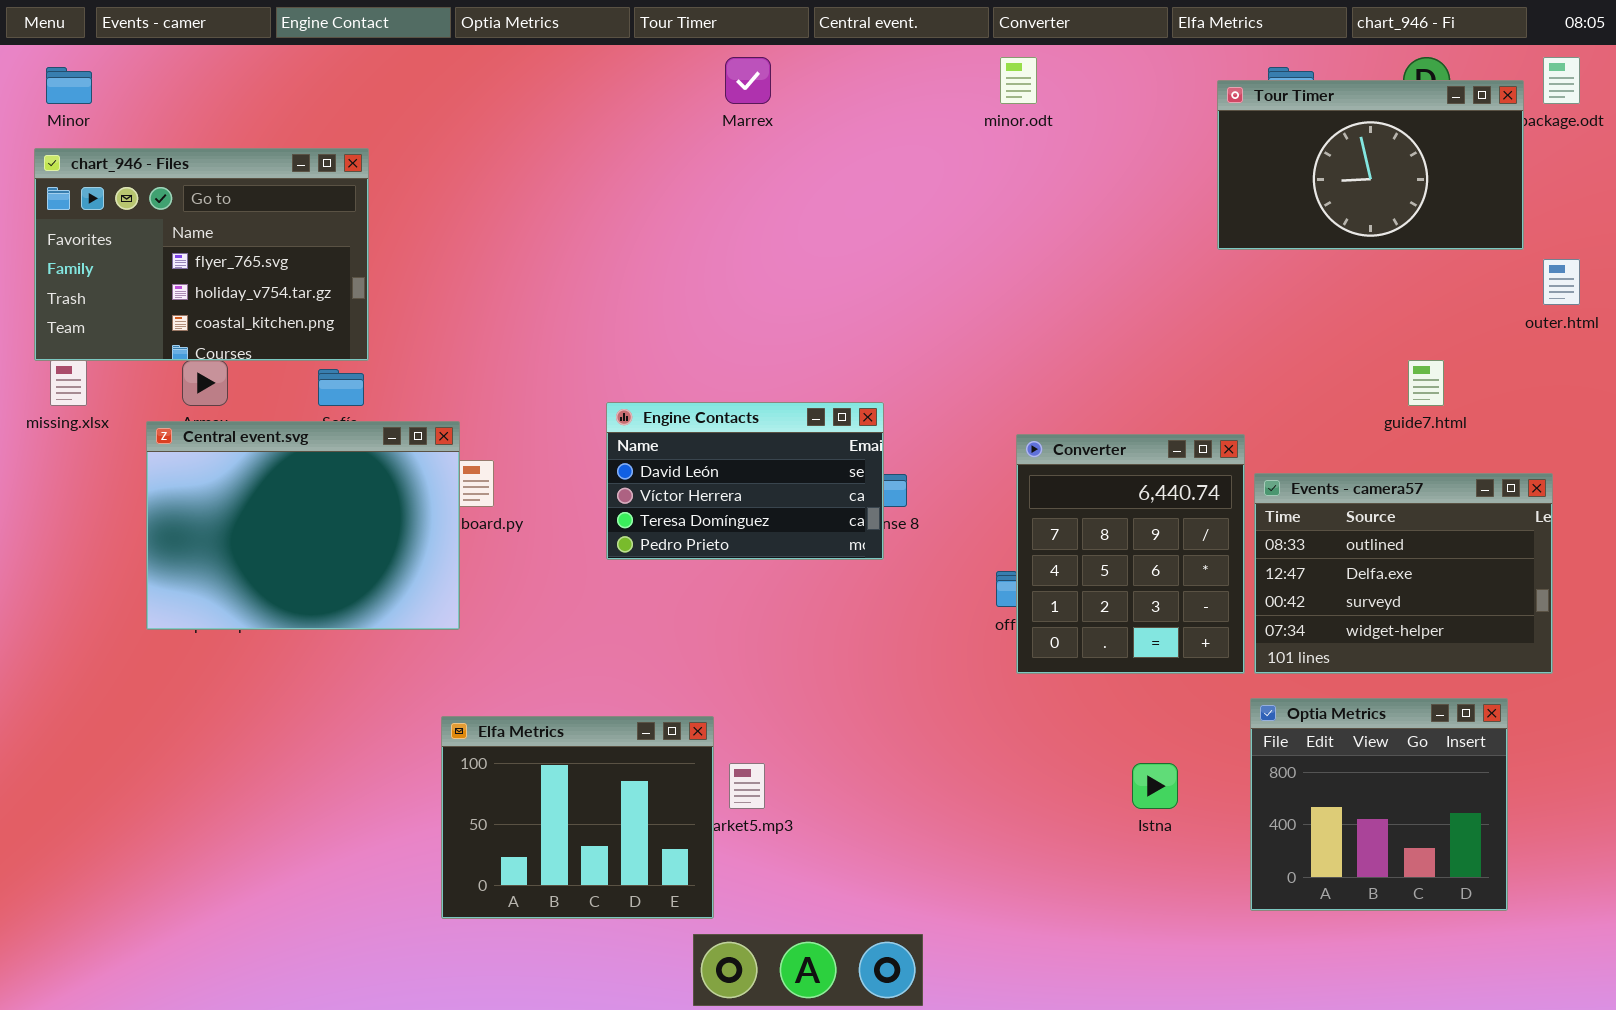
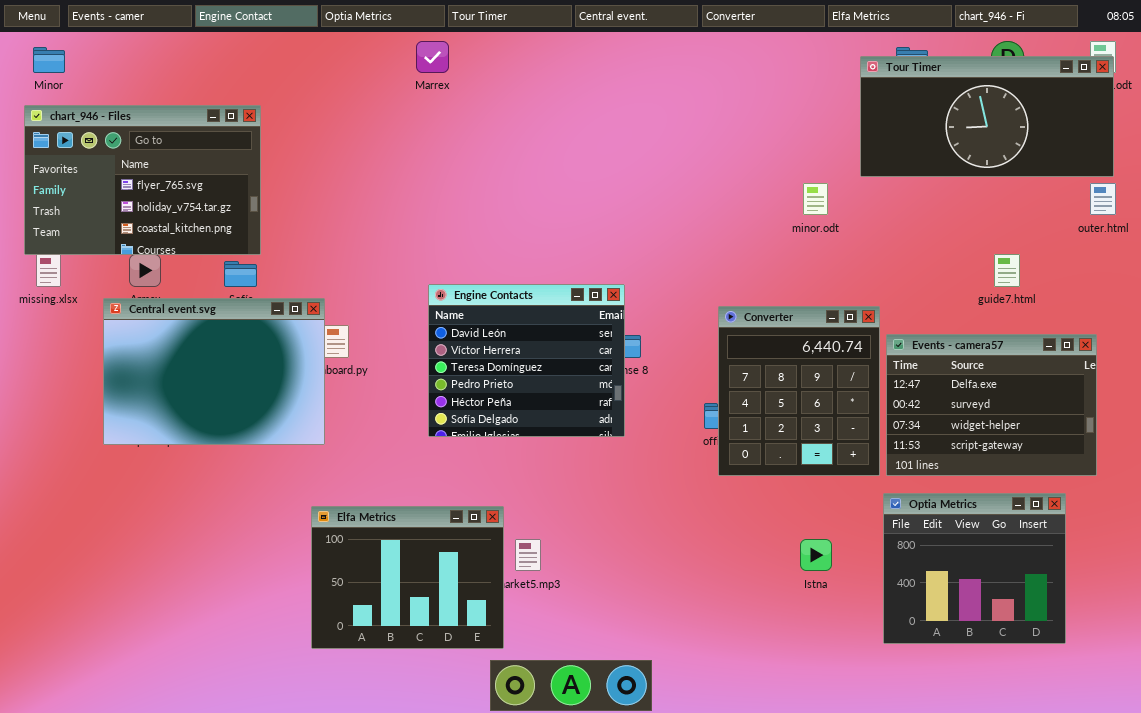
Marrex: [725,57,771,104] -> [416,41,449,73], moved
minor.odt: [1000,57,1037,104] -> [803,183,828,215], moved
Tour Timer: [1217,80,1524,250] -> [860,56,1114,177], resized
Engine Contacts: [606,402,884,560] -> [428,284,625,437], resized
Events - camera57: [1254,473,1553,674] -> [886,334,1097,476], scrolled down 1 row

